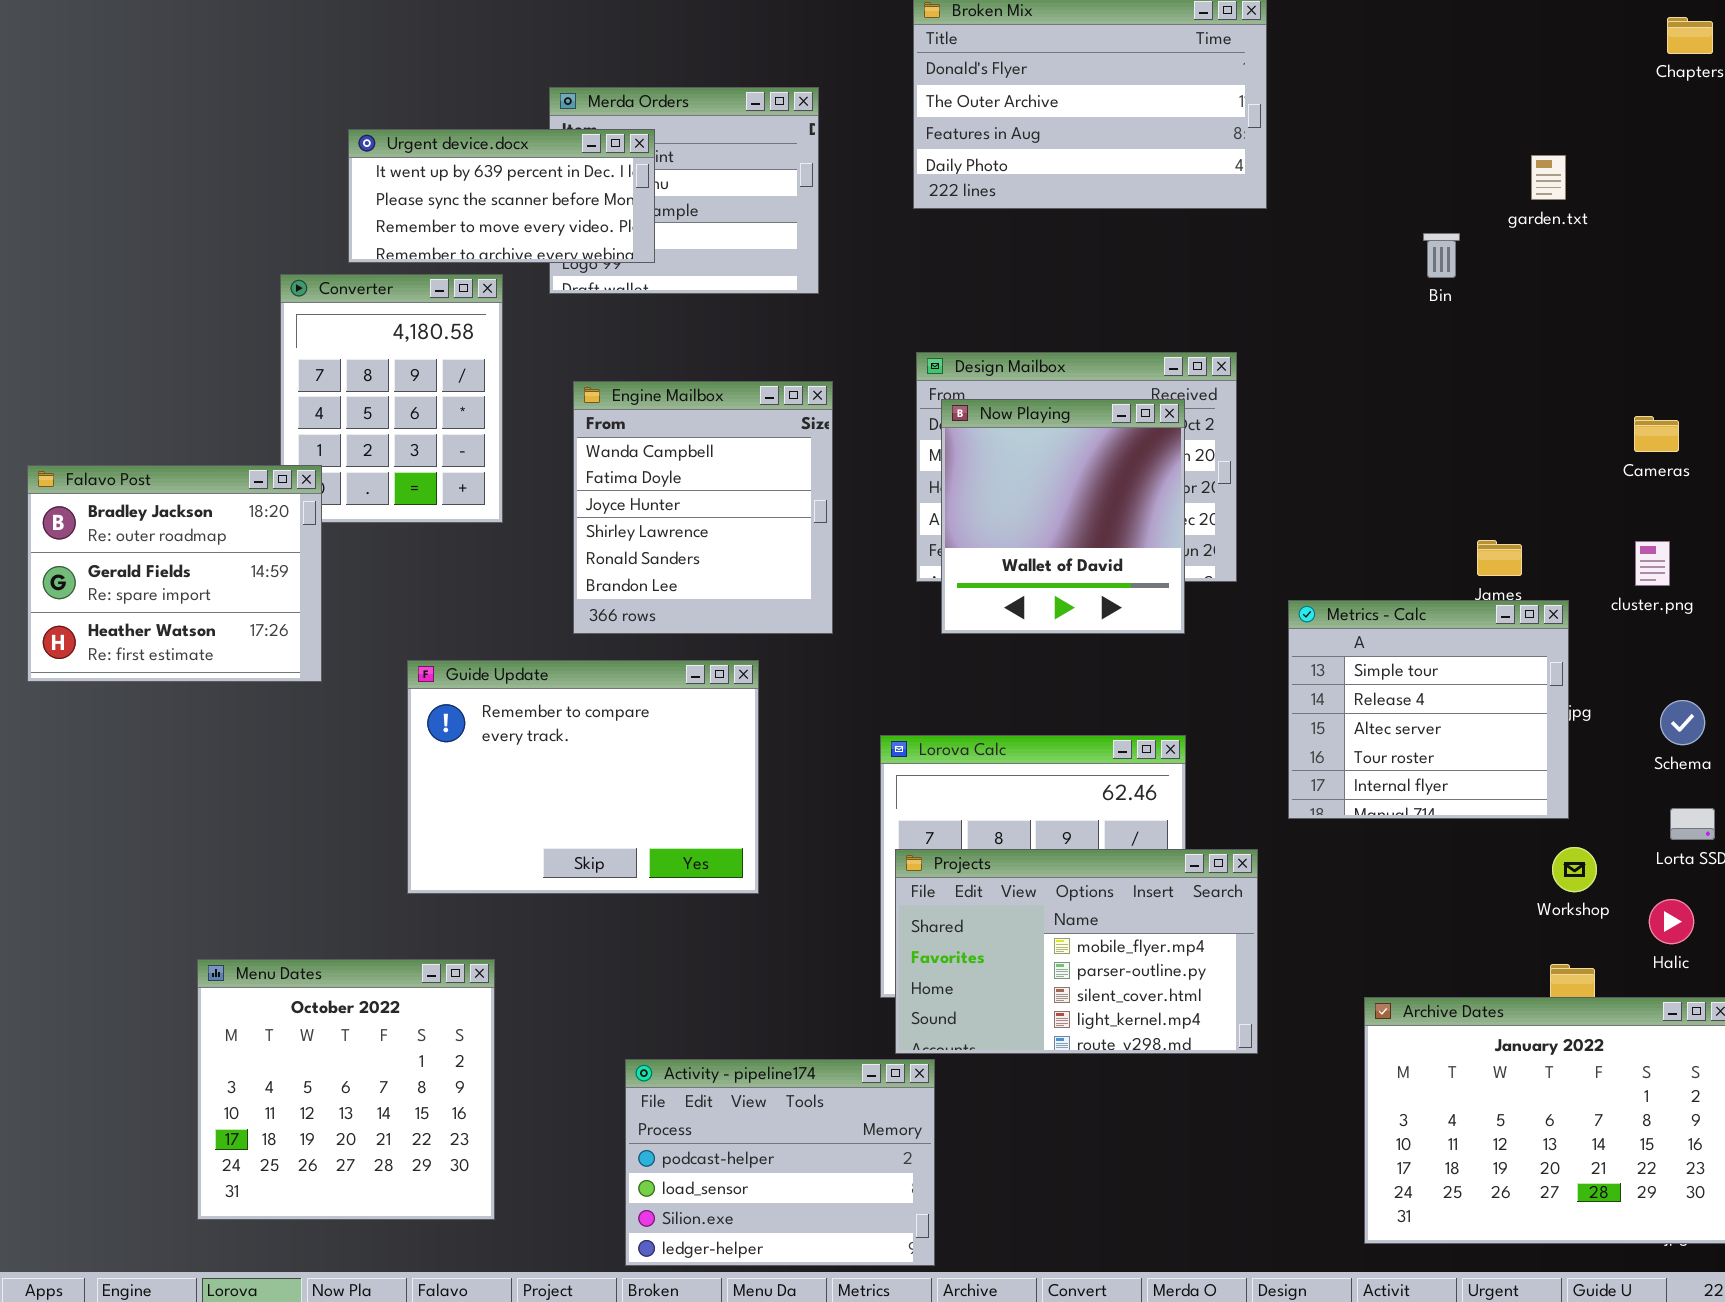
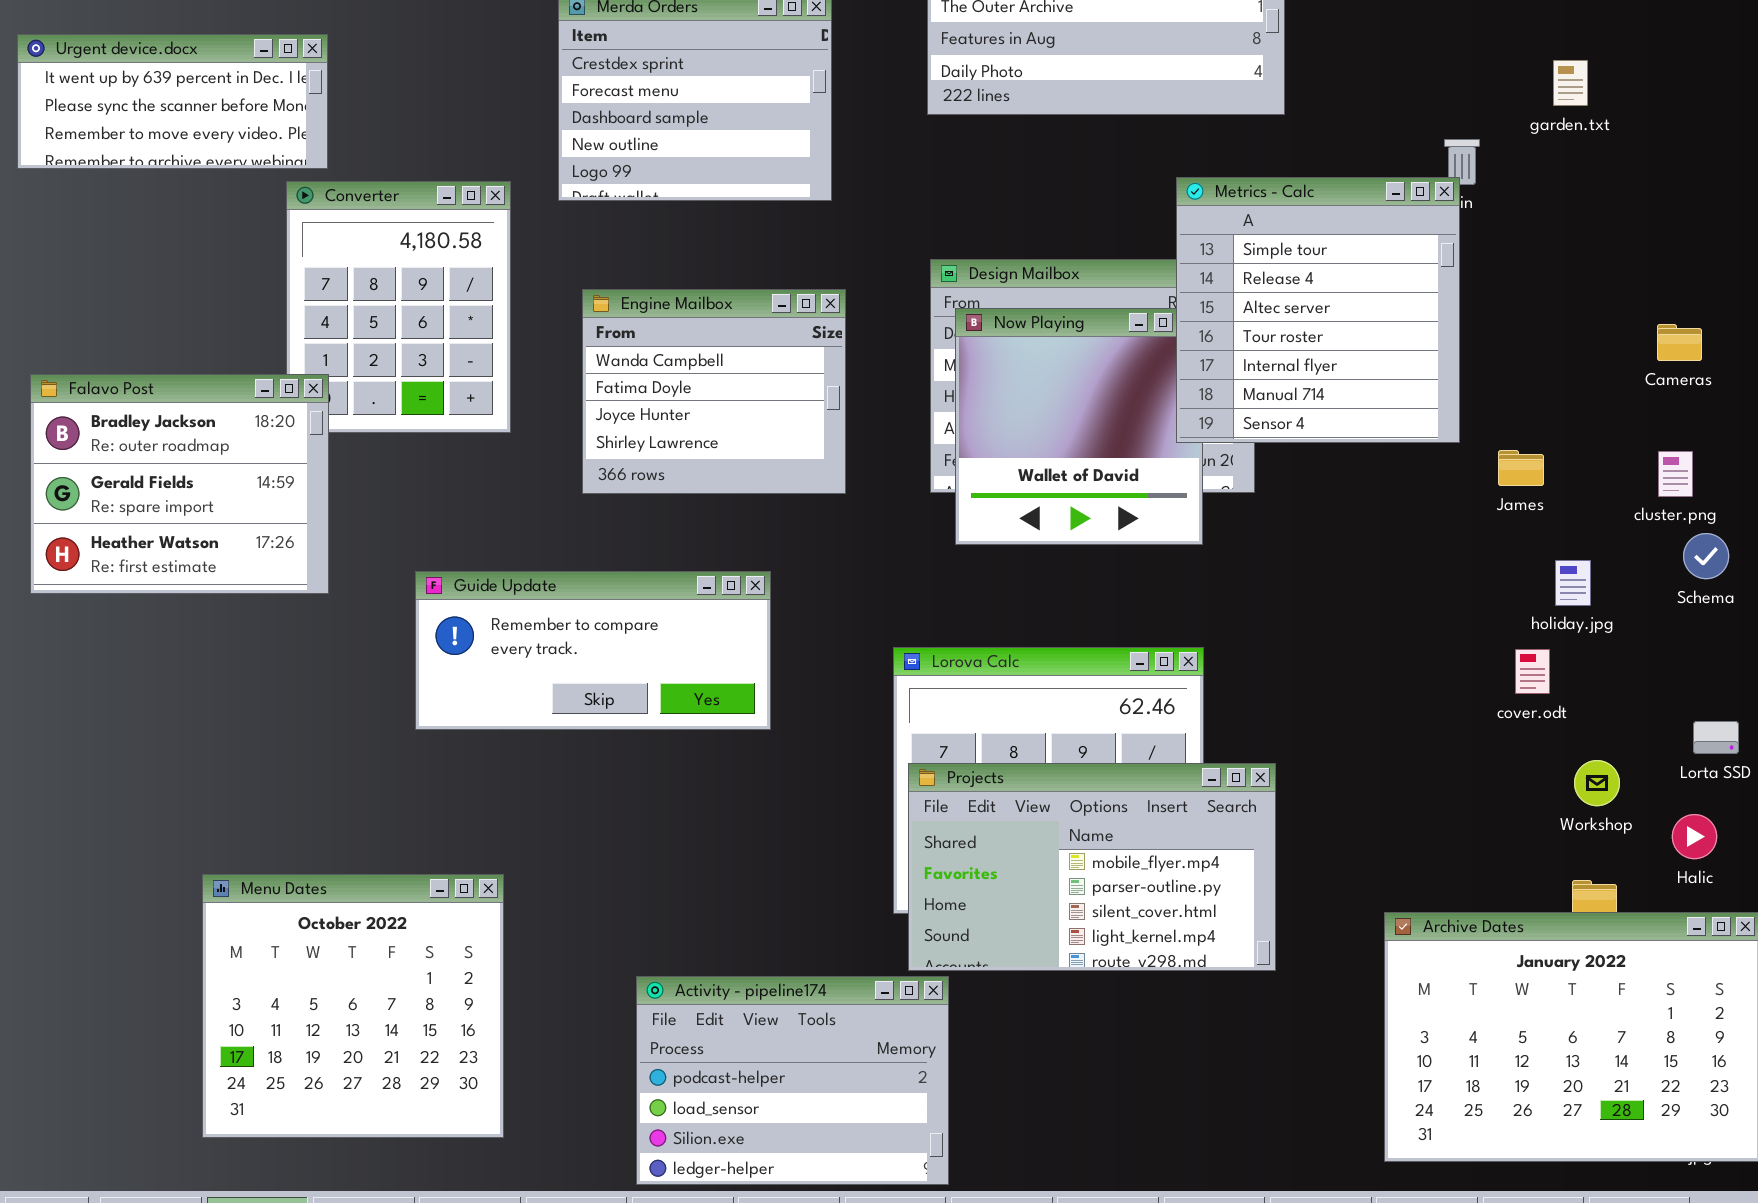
Urgent device.docx: [348,129,655,263] -> [17,34,328,169], moved
Engine Mailbox: [573,381,833,634] -> [582,289,846,494], resized
Metrics - Calc: [1288,600,1569,819] -> [1176,177,1460,443], moved, resized
Guide Update: [407,660,759,894] -> [415,571,771,730], resized
Schema: [1660,700,1705,745] -> [1683,533,1729,579], moved

